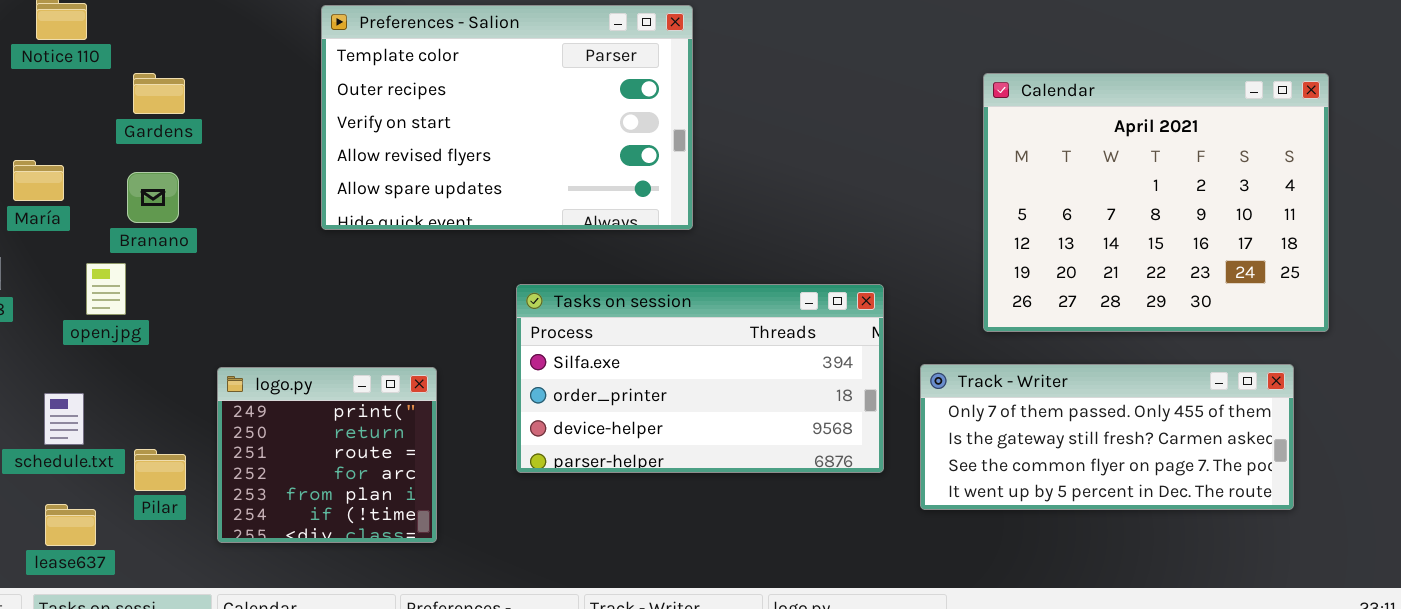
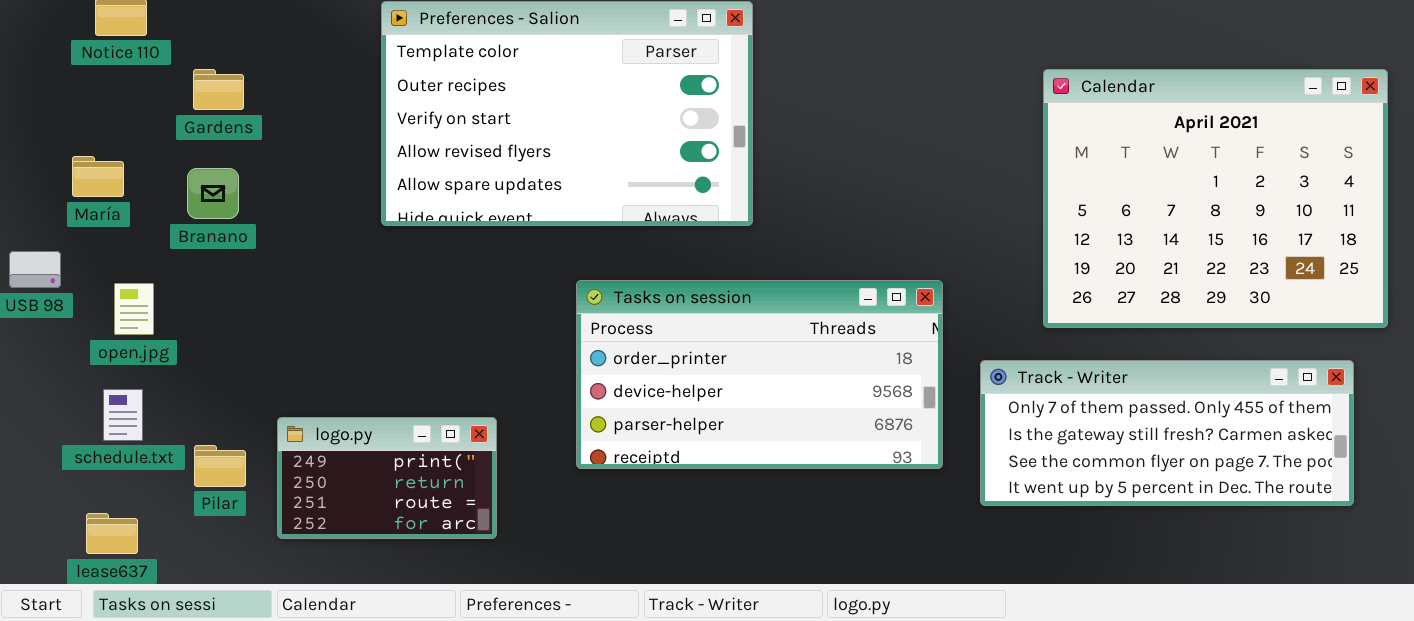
open.jpg: [86,263,126,315] -> [114,283,154,335], moved
Tasks on session: [516,284,884,473] -> [576,280,943,469], scrolled down 1 row
logo.py: [217,367,437,543] -> [277,417,497,539], resized
lease637: [45,504,96,546] -> [86,513,138,554], moved

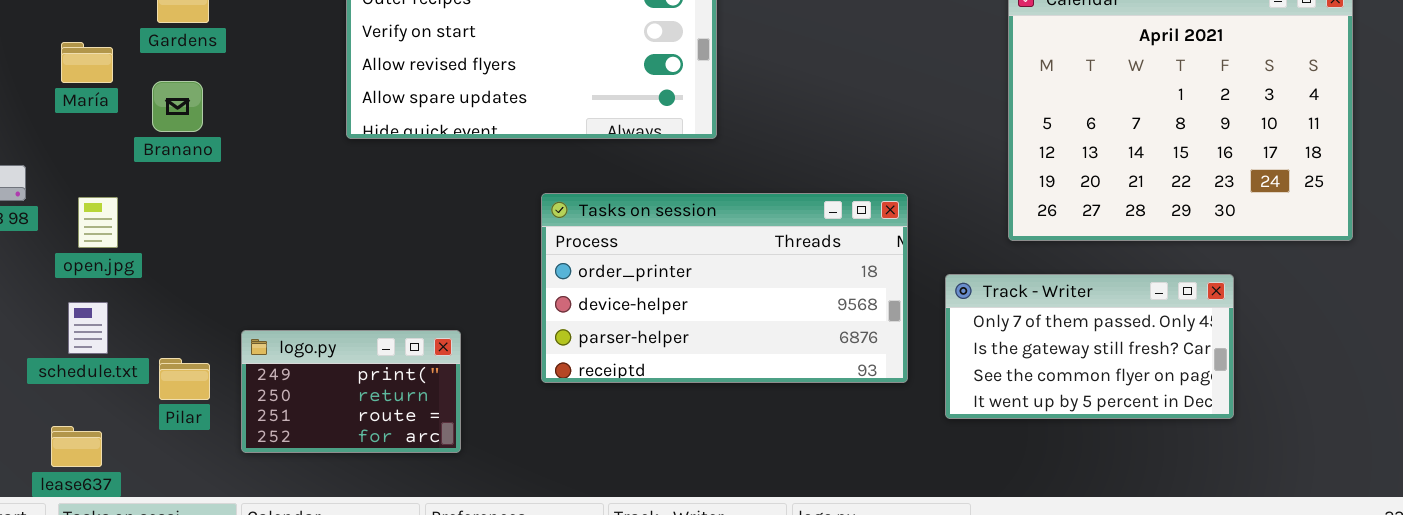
María: [72,156,124,197] -> [61,42,113,83], moved
Track - Writer: [980,360,1354,506] -> [945,274,1234,419], resized

